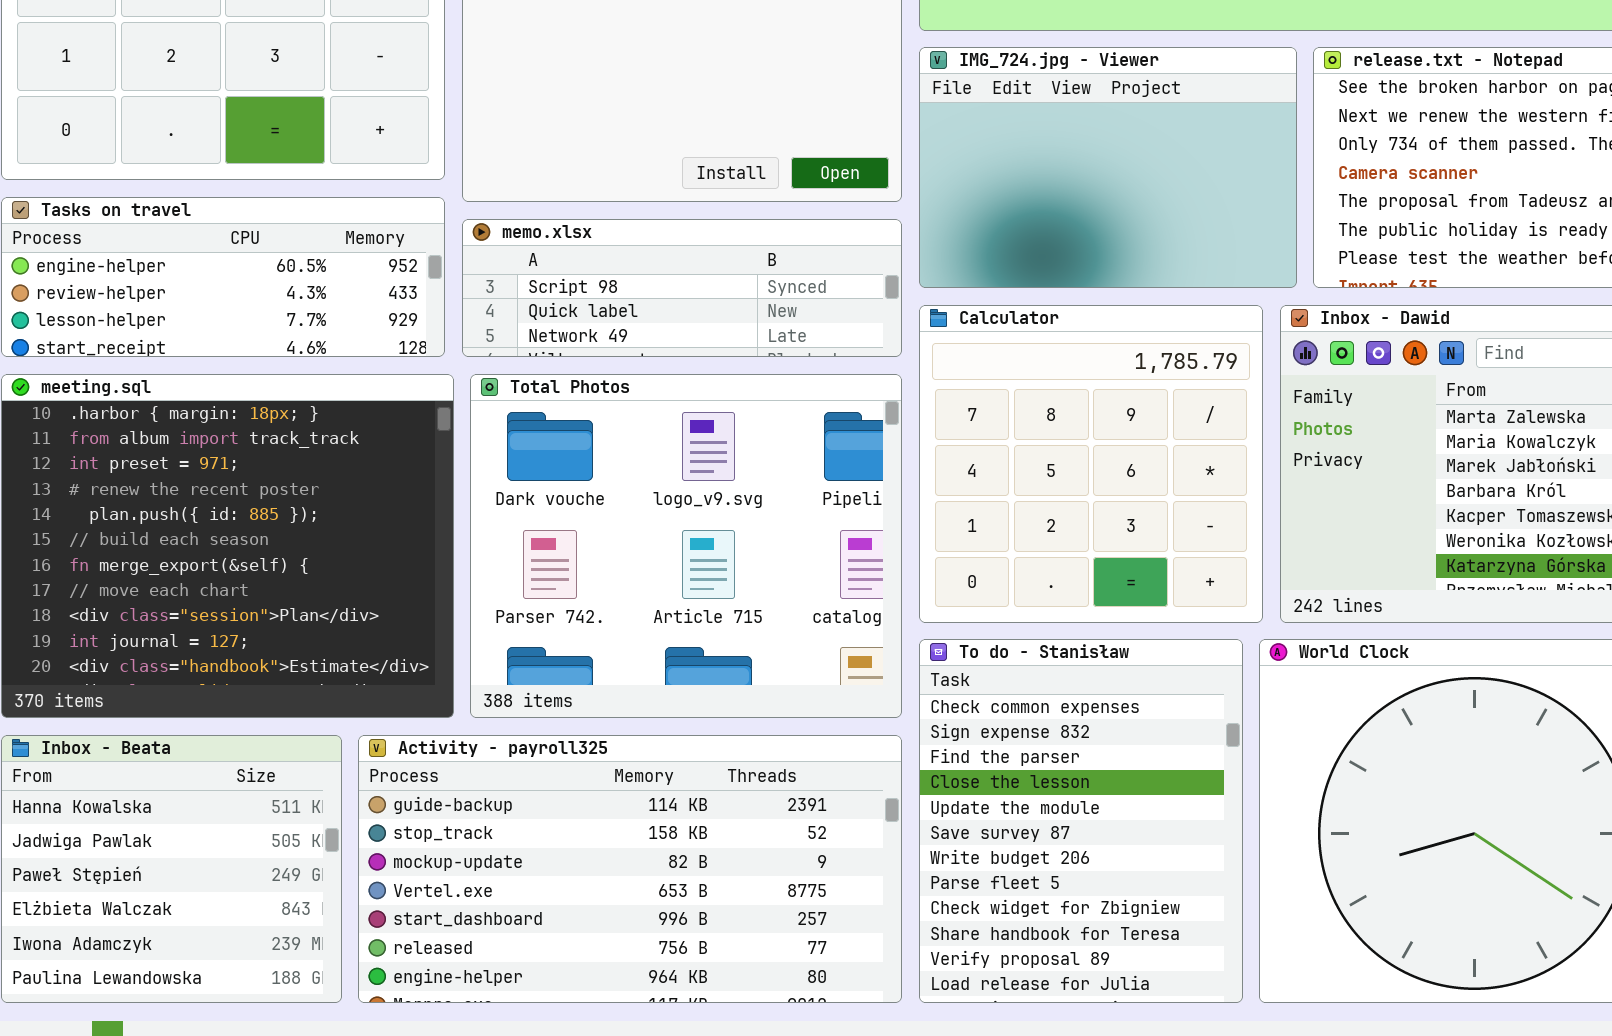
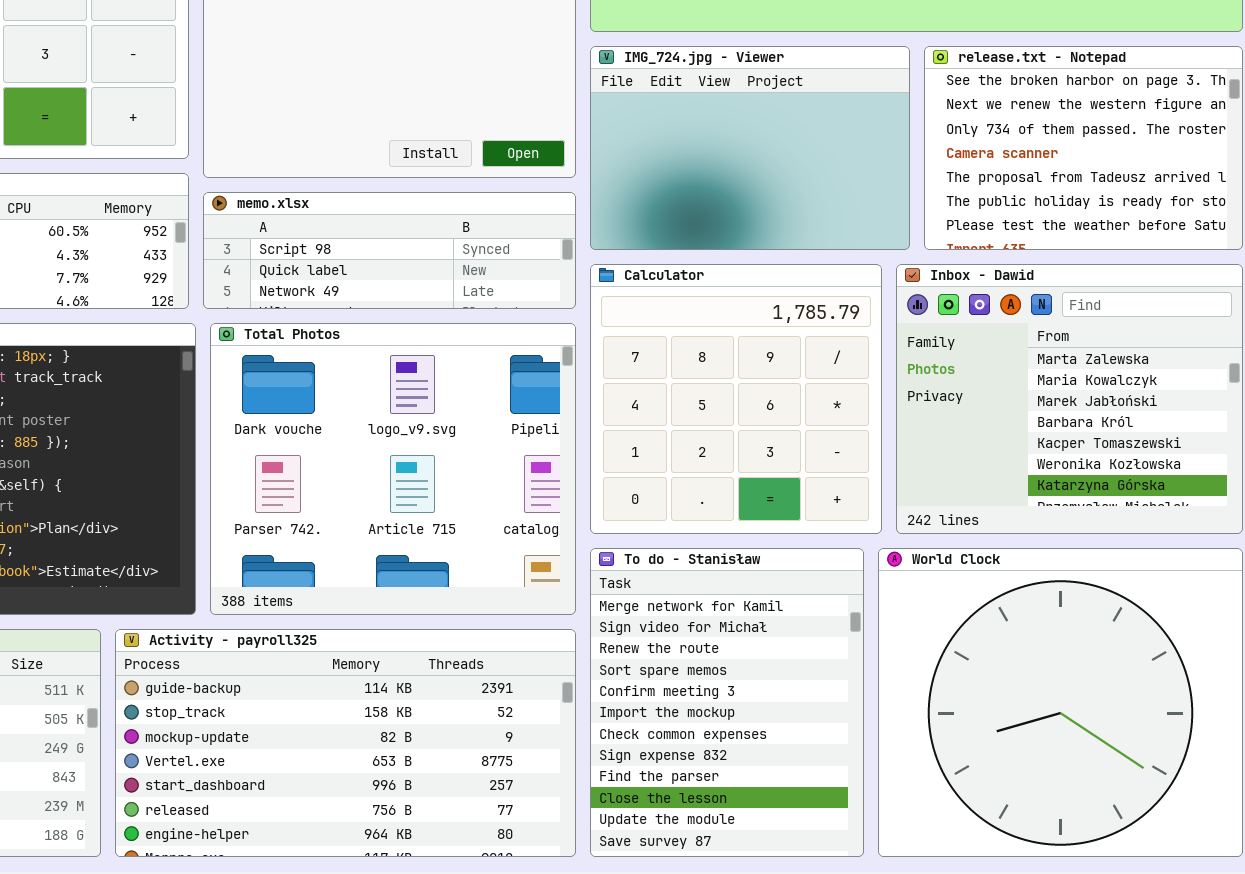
To do - Stanisław: [919,639,1243,1003] -> [590,548,864,857], scrolled up 6 rows

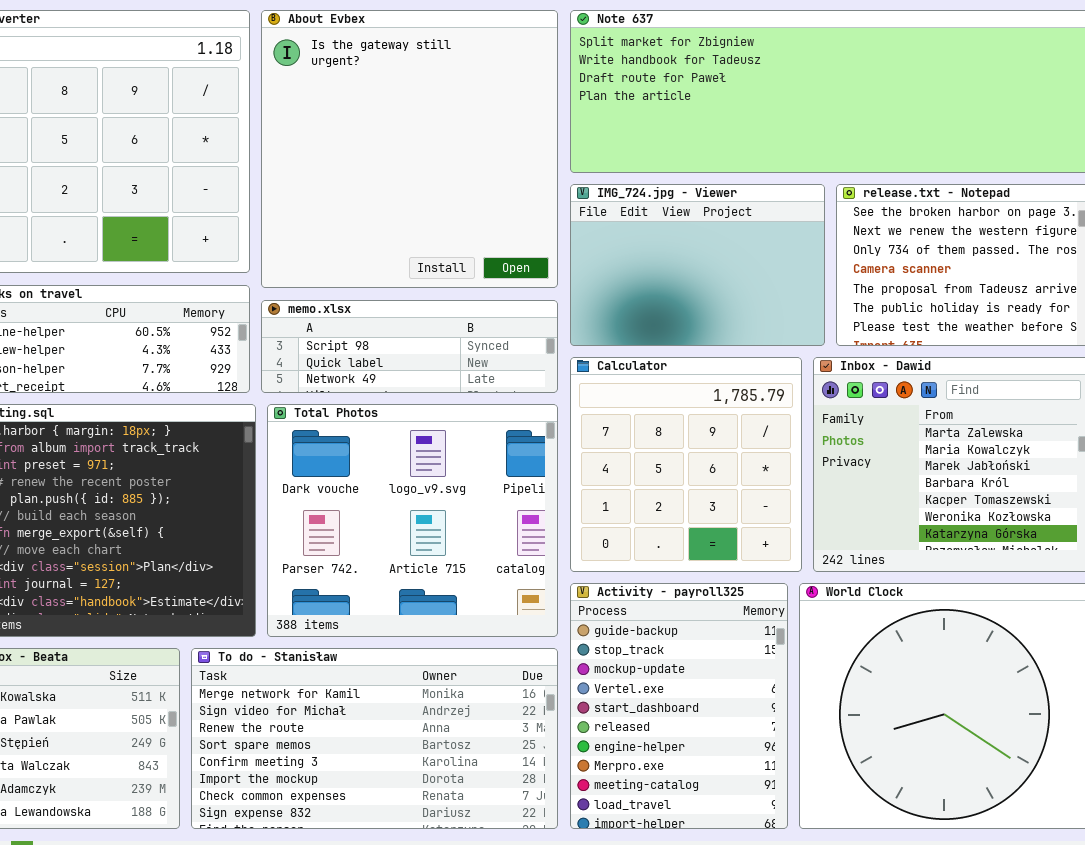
To do - Stanisław: [590,548,864,857] -> [191,648,558,829], moved, resized
Activity - payroll325: [115,629,576,857] -> [570,583,788,829], moved, resized

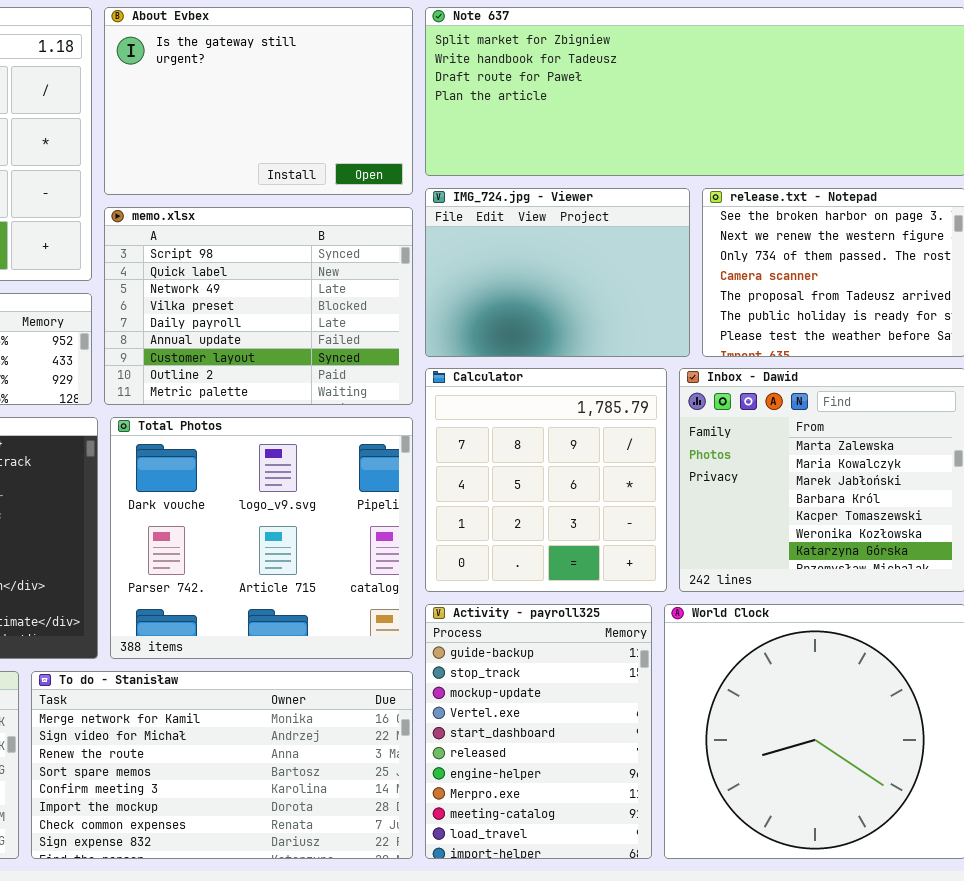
About Evbex: [261,10,558,288] -> [104,7,413,195], resized
memo.xlsx: [261,300,558,393] -> [104,207,413,405], resized

